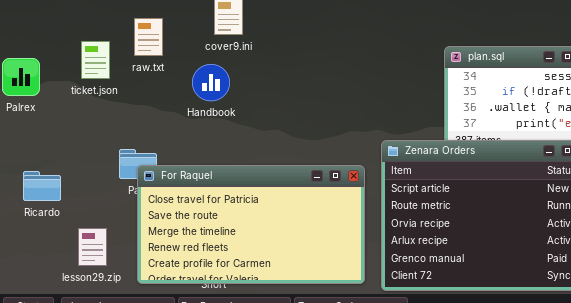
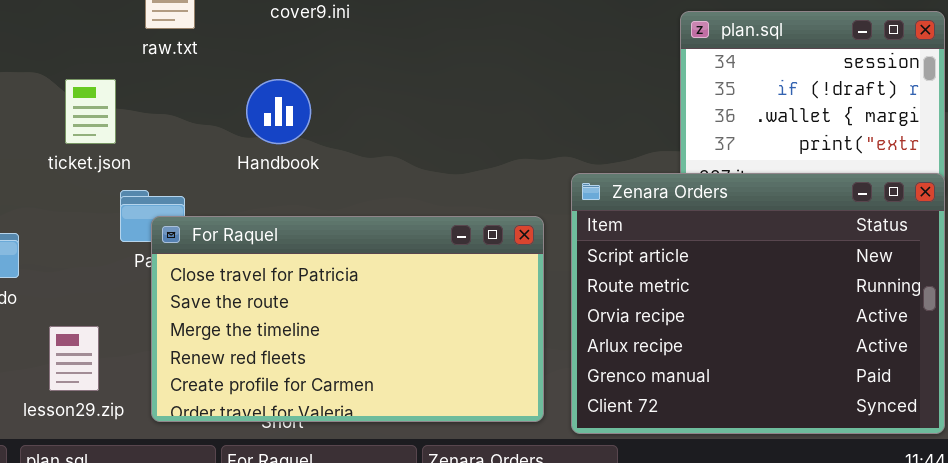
ticket.json: [81,41,110,79] -> [65,79,116,144], moved
Handbook: [192,64,230,101] -> [246,79,311,144], moved

